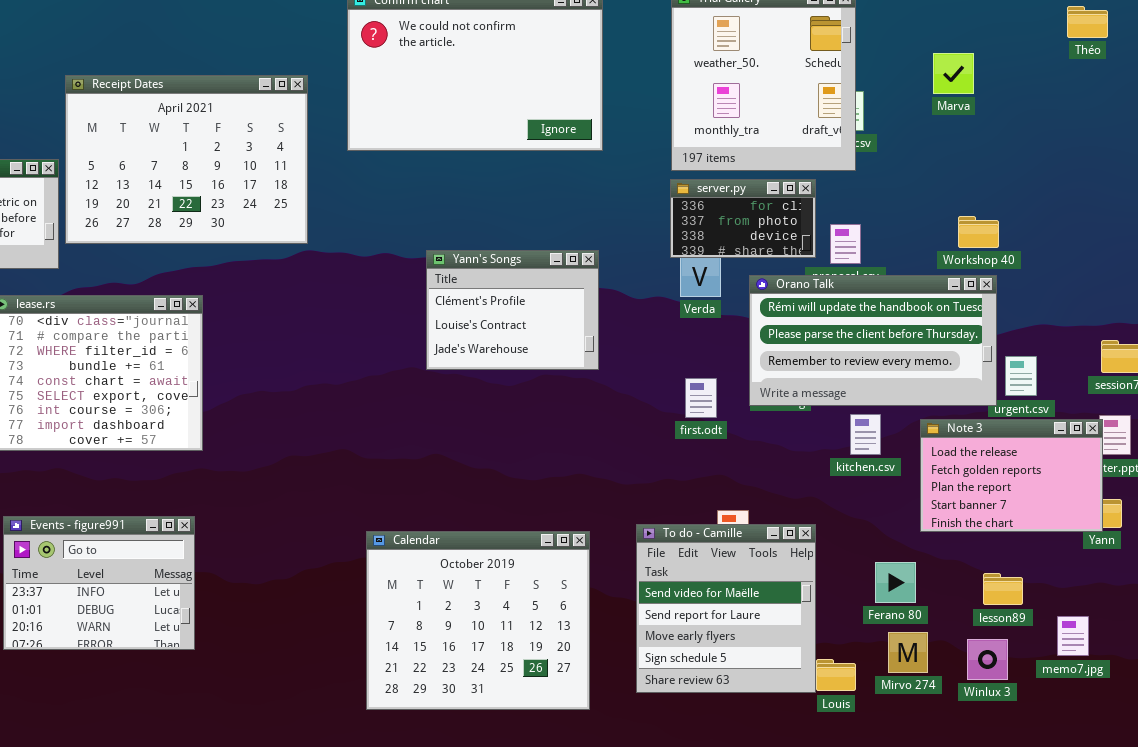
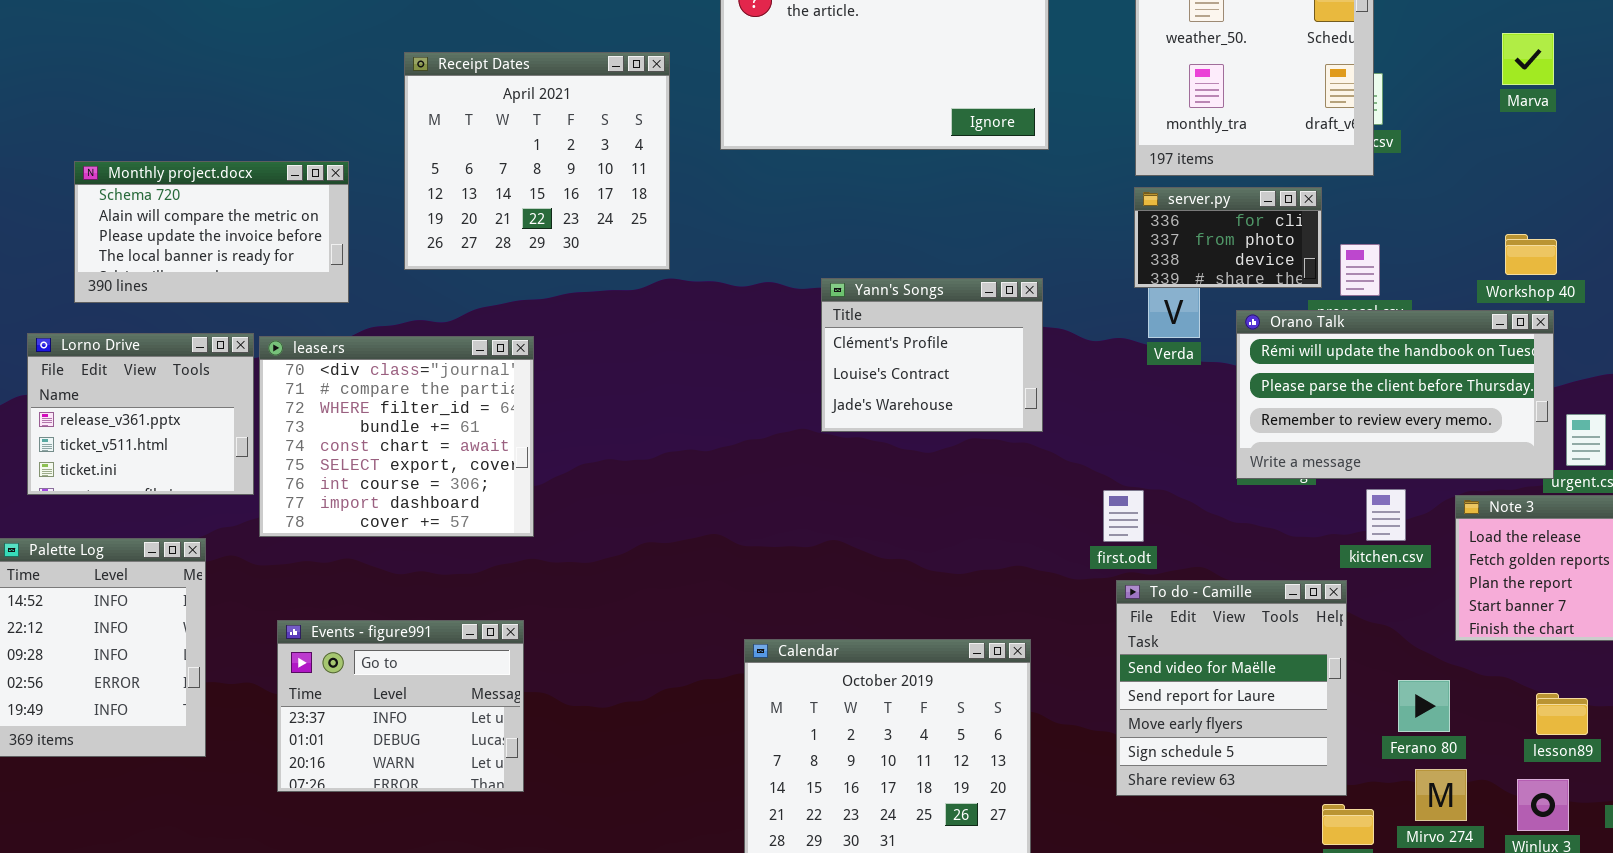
Marva: [933,53,974,94] -> [1502,33,1554,85], moved
Receipt Dates: [65,75,308,244] -> [404,52,670,270], resized
first.odt: [685,378,717,418] -> [1103,490,1144,542], moved
To do - Camille: [636,524,816,693] -> [1116,580,1347,796], moved

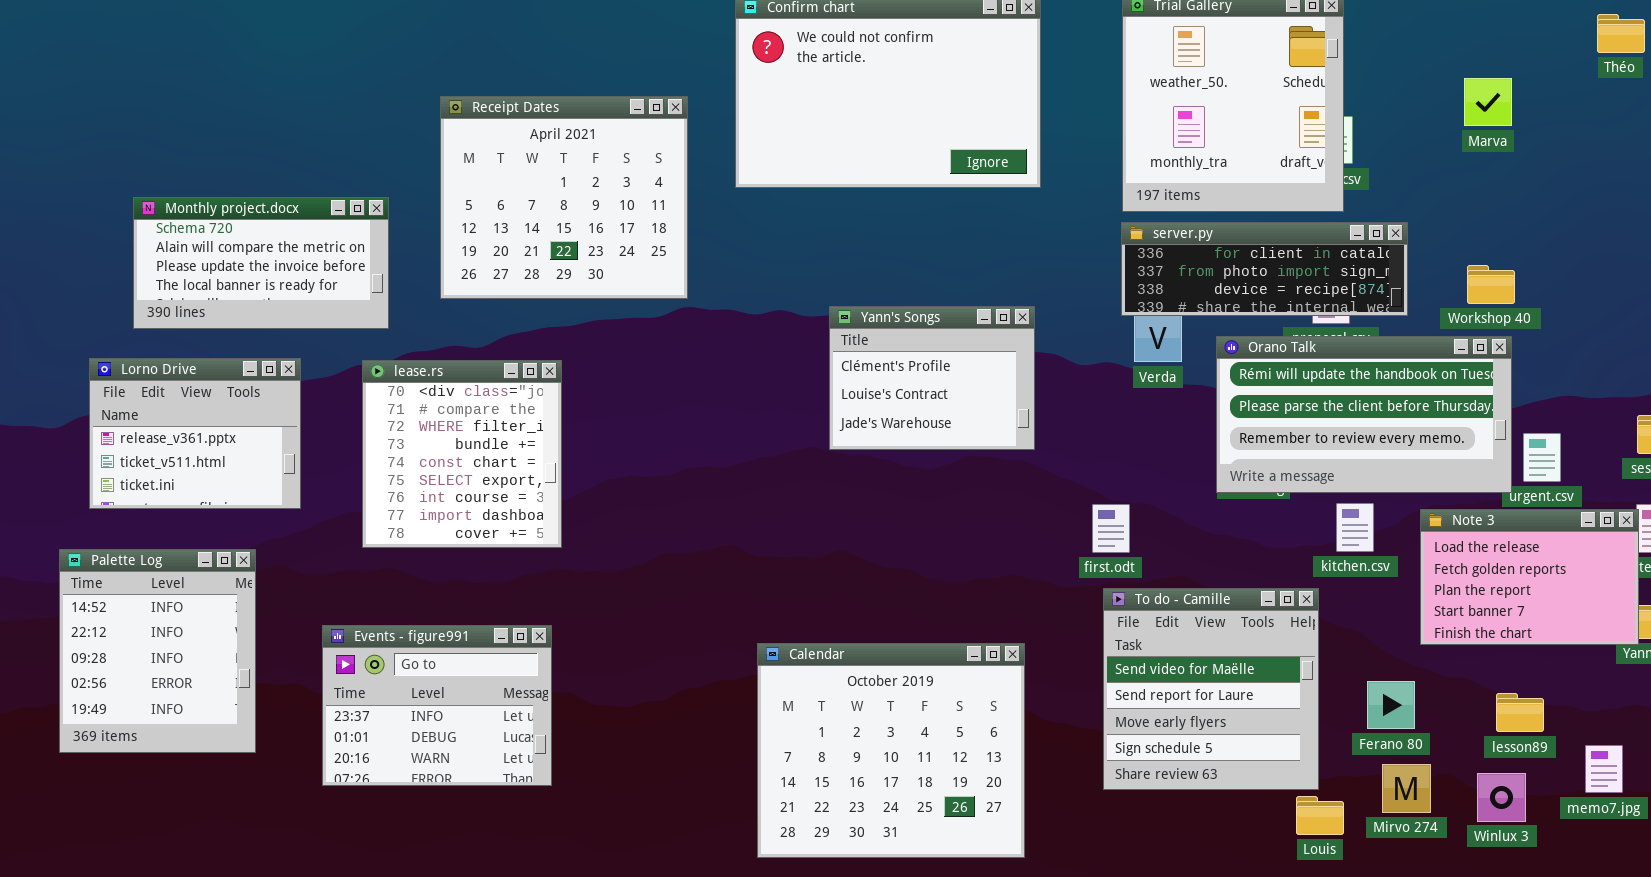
server.py: [1134,187,1322,288] -> [1121,222,1408,316], resized
lease.rs: [259,336,534,537] -> [362,360,562,548], resized

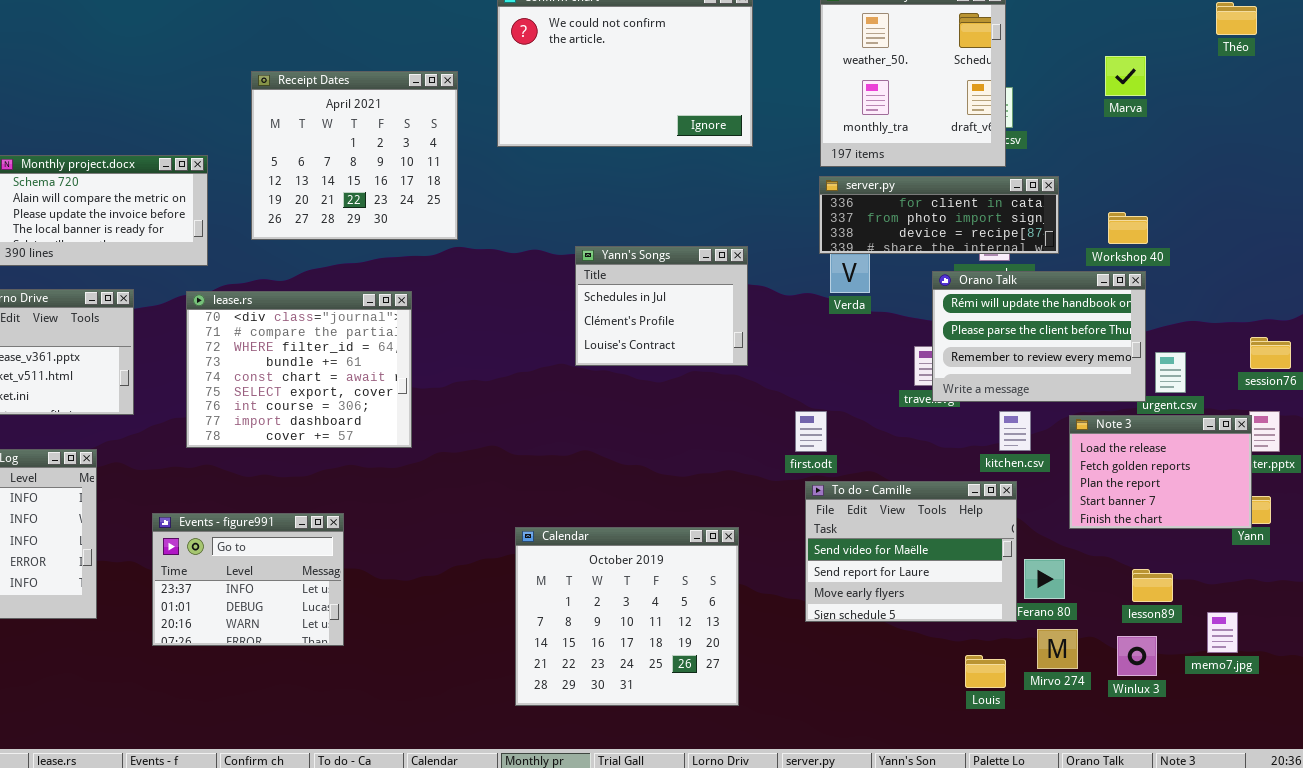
Yann's Songs: [829,306,1035,450] -> [575,246,748,366], scrolled up 1 row
Orano Talk: [1216,336,1512,493] -> [932,271,1146,402], resized
lease.rs: [362,360,562,548] -> [186,291,412,448], resized
To do - Camille: [1103,588,1319,790] -> [805,481,1017,622], resized

